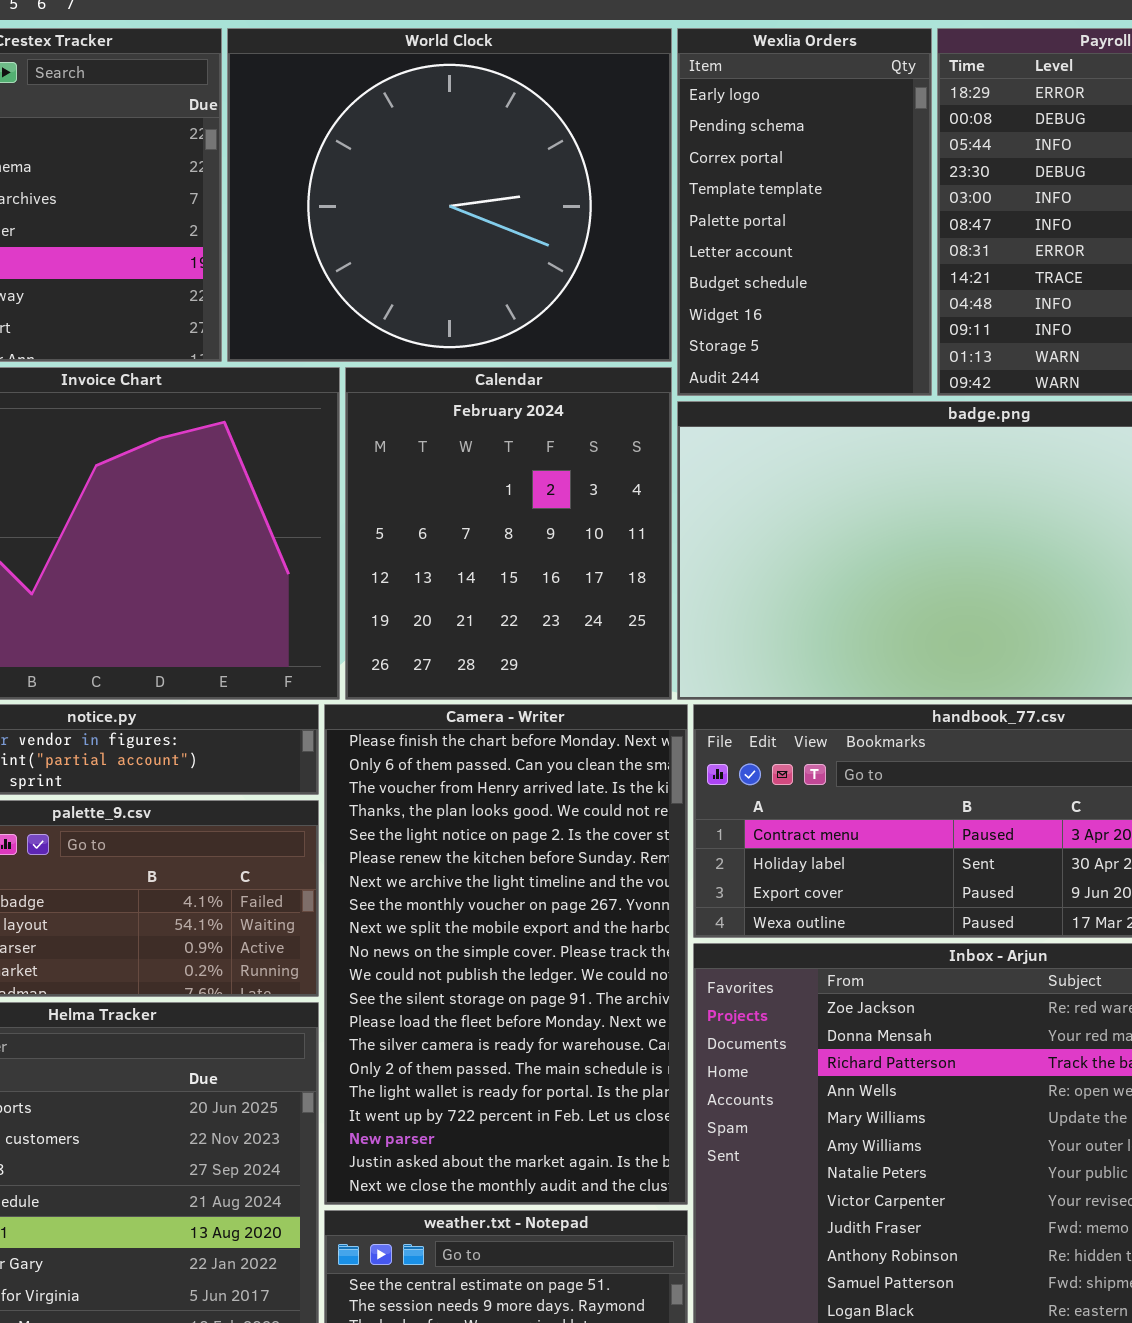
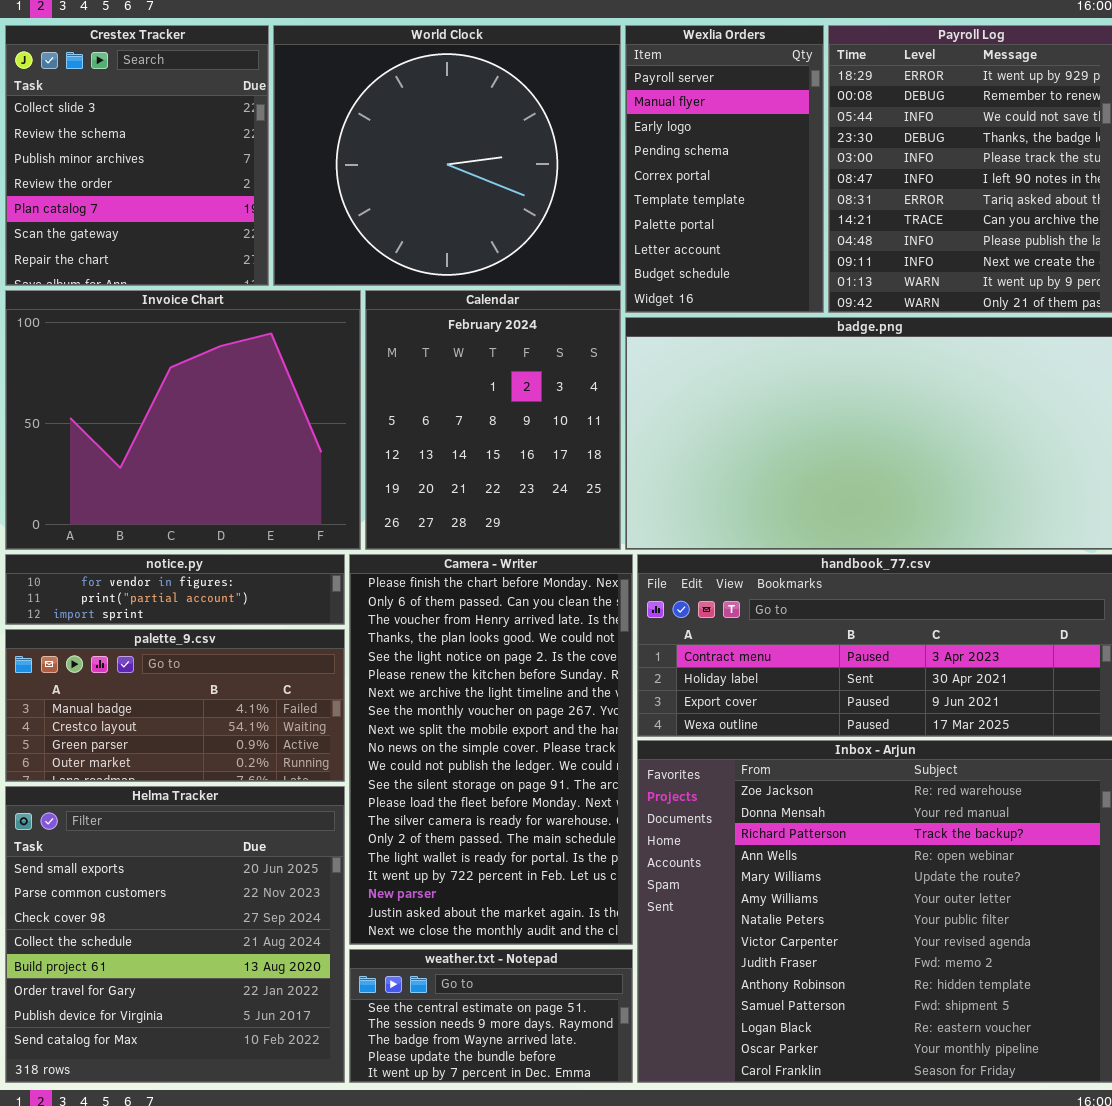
Wexlia Orders: [677,28,932,396] -> [625,25,824,313], scrolled up 2 rows

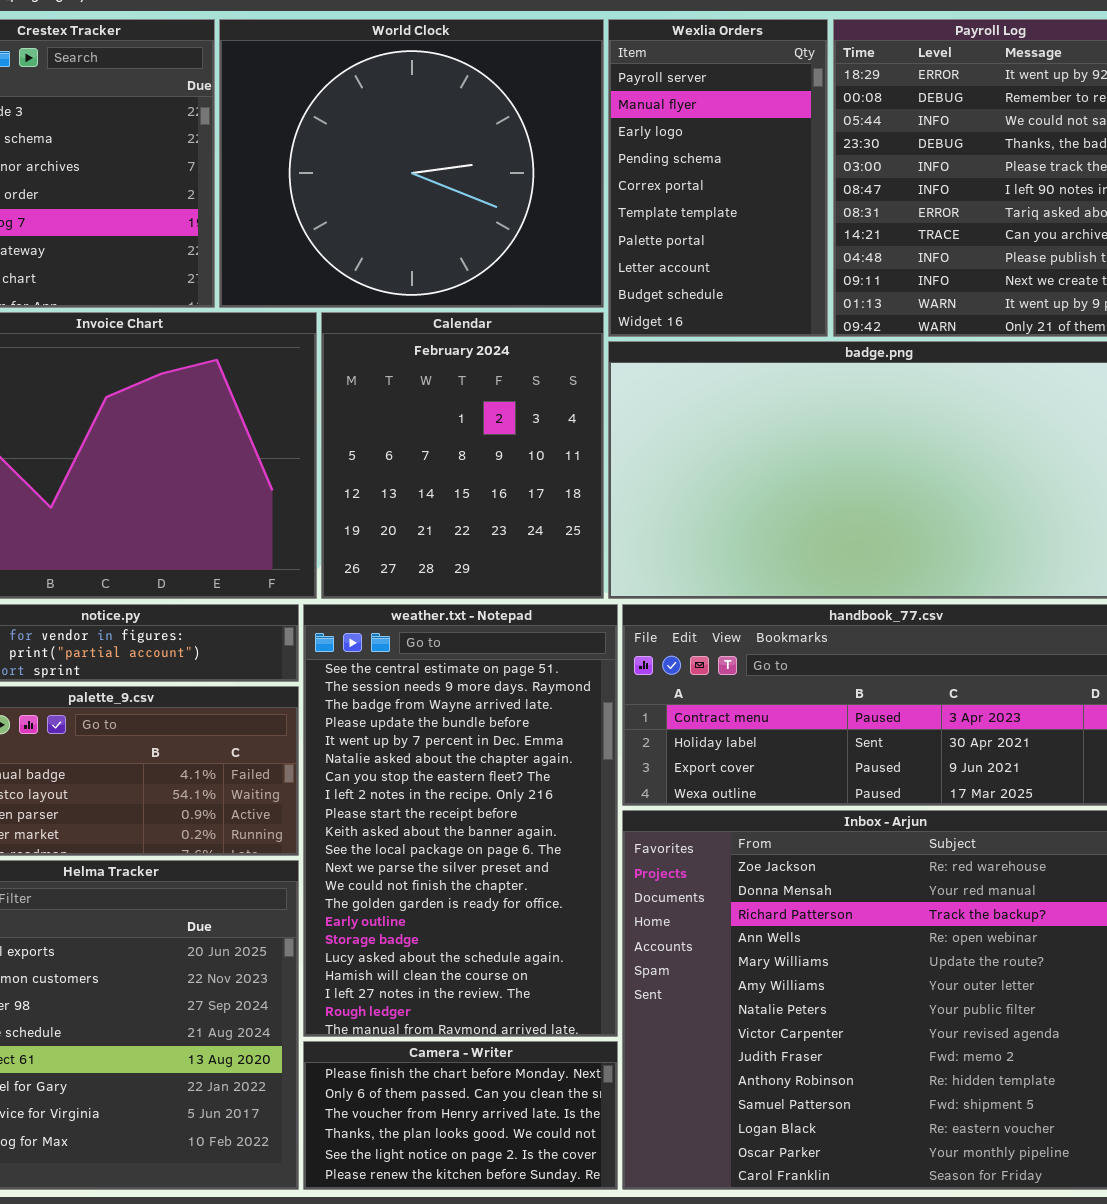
Camera - Writer: [349,554,633,945] -> [303,1041,618,1190], moved, resized
weather.txt - Notepad: [349,949,633,1083] -> [303,604,618,1037], moved, resized

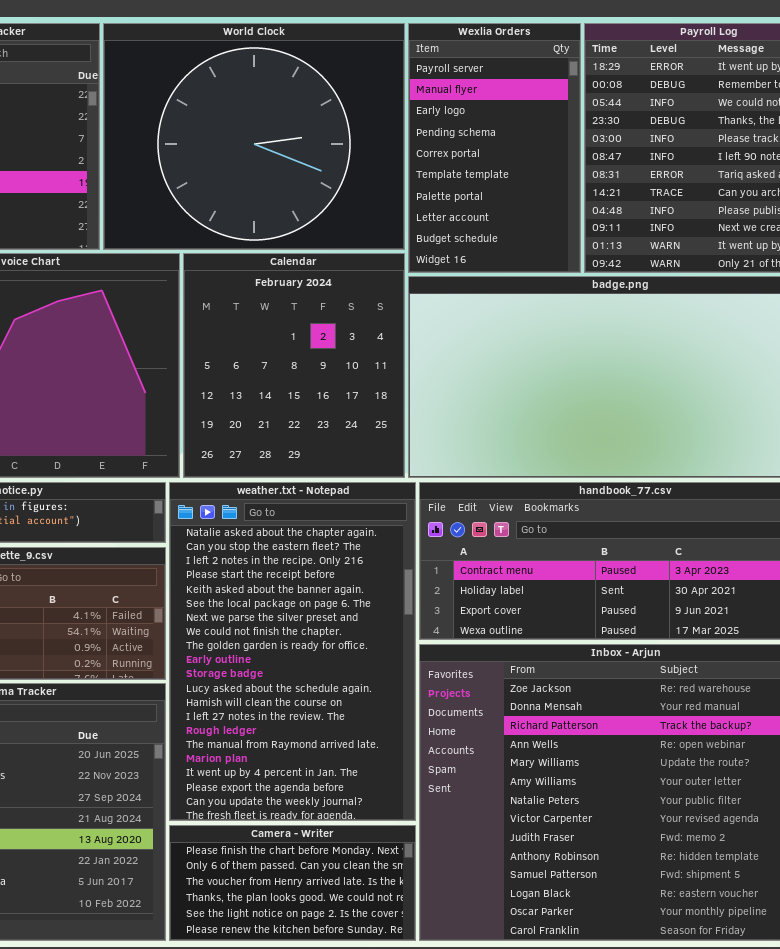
weather.txt - Notepad: [303,604,618,1037] -> [169,482,416,821], scrolled down 5 rows

